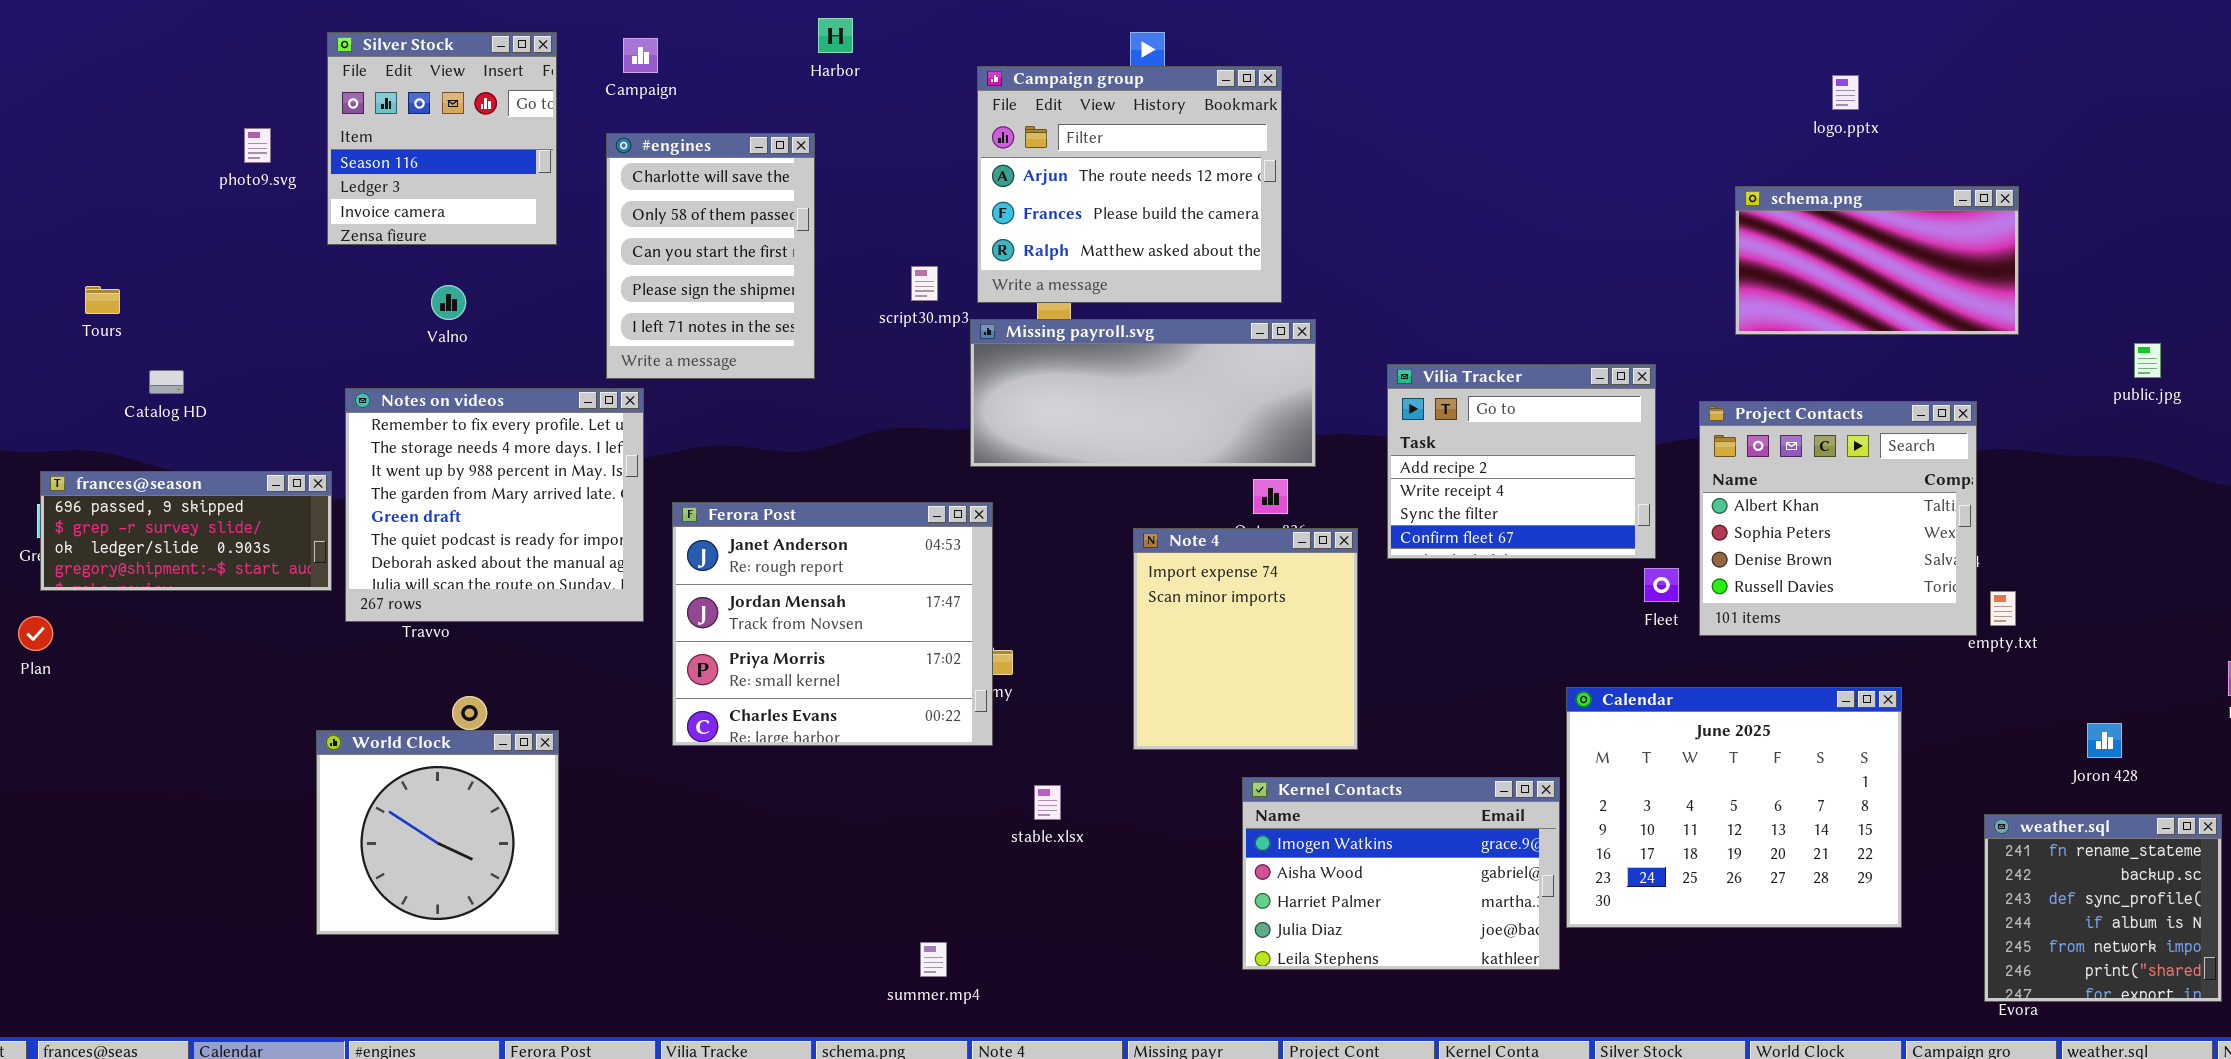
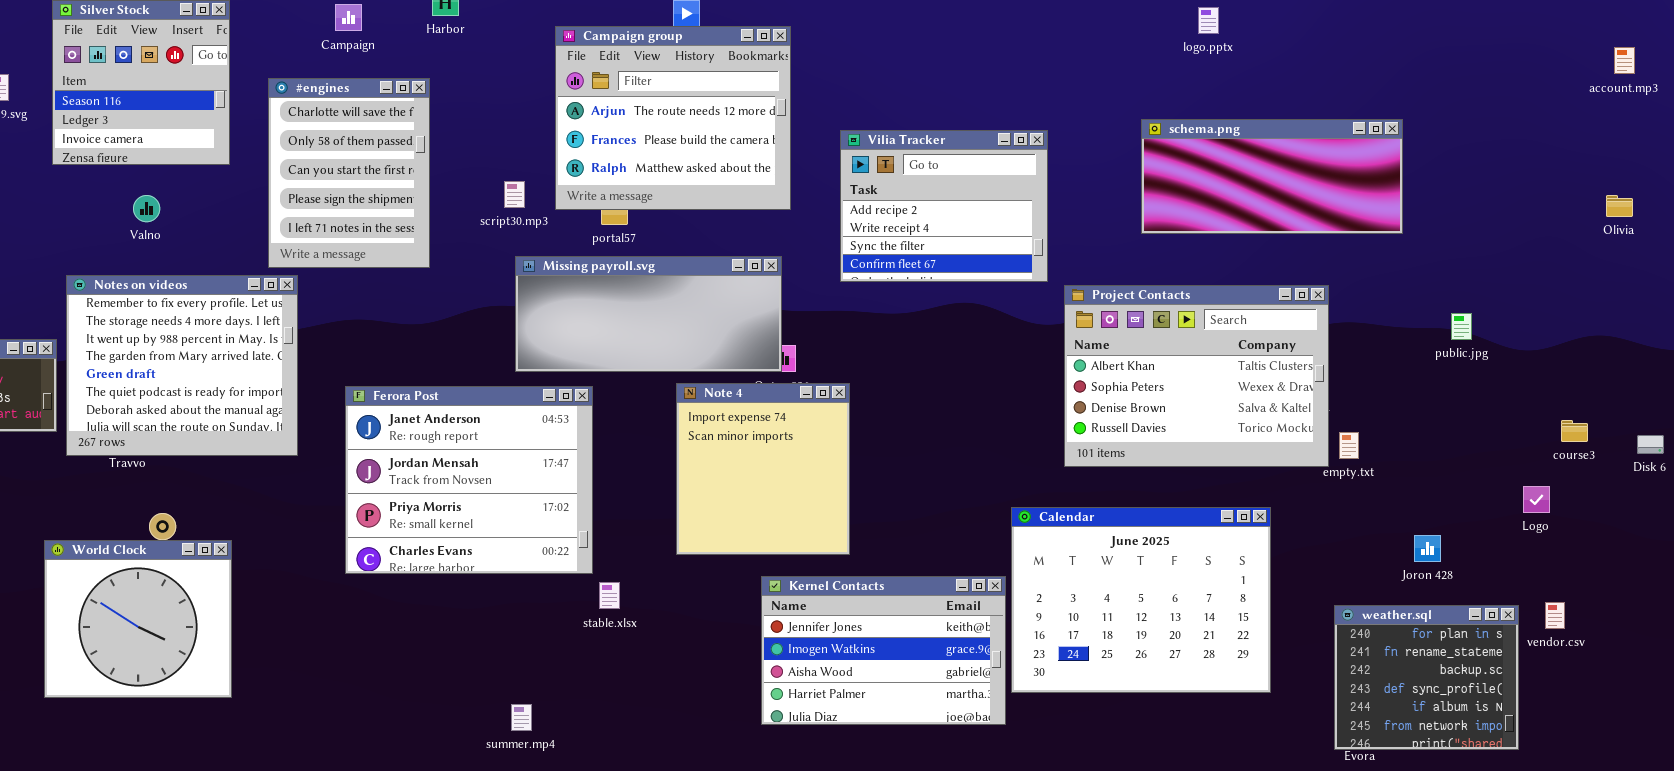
Campaign: [623,38,658,73] -> [335,4,362,31], moved
logo.pptx: [1832,75,1859,110] -> [1198,7,1219,34], moved
schema.png: [1735,186,2019,335] -> [1141,119,1403,234], resized
Missing payroll.svg: [970,319,1316,467] -> [515,256,782,372], moved
public.jpg: [2134,343,2161,378] -> [1451,313,1472,340], moved
Vilia Tracker: [1387,364,1656,559] -> [840,130,1048,282], moved
Project Contacts: [1699,401,1977,636] -> [1064,285,1329,467], resized
Ferora Post: [672,502,993,746] -> [345,386,593,574], moved
Kernel Contacts: [1242,777,1560,970] -> [761,576,1006,725], scrolled up 1 row
weather.sql: [1984,814,2222,1002] -> [1334,605,1519,750], scrolled up 1 row

